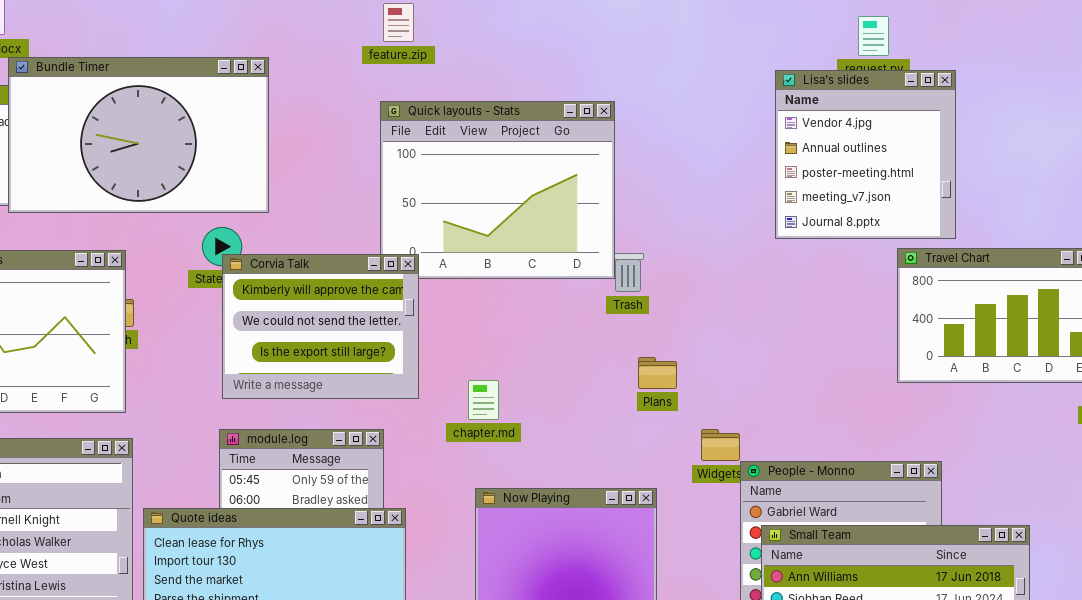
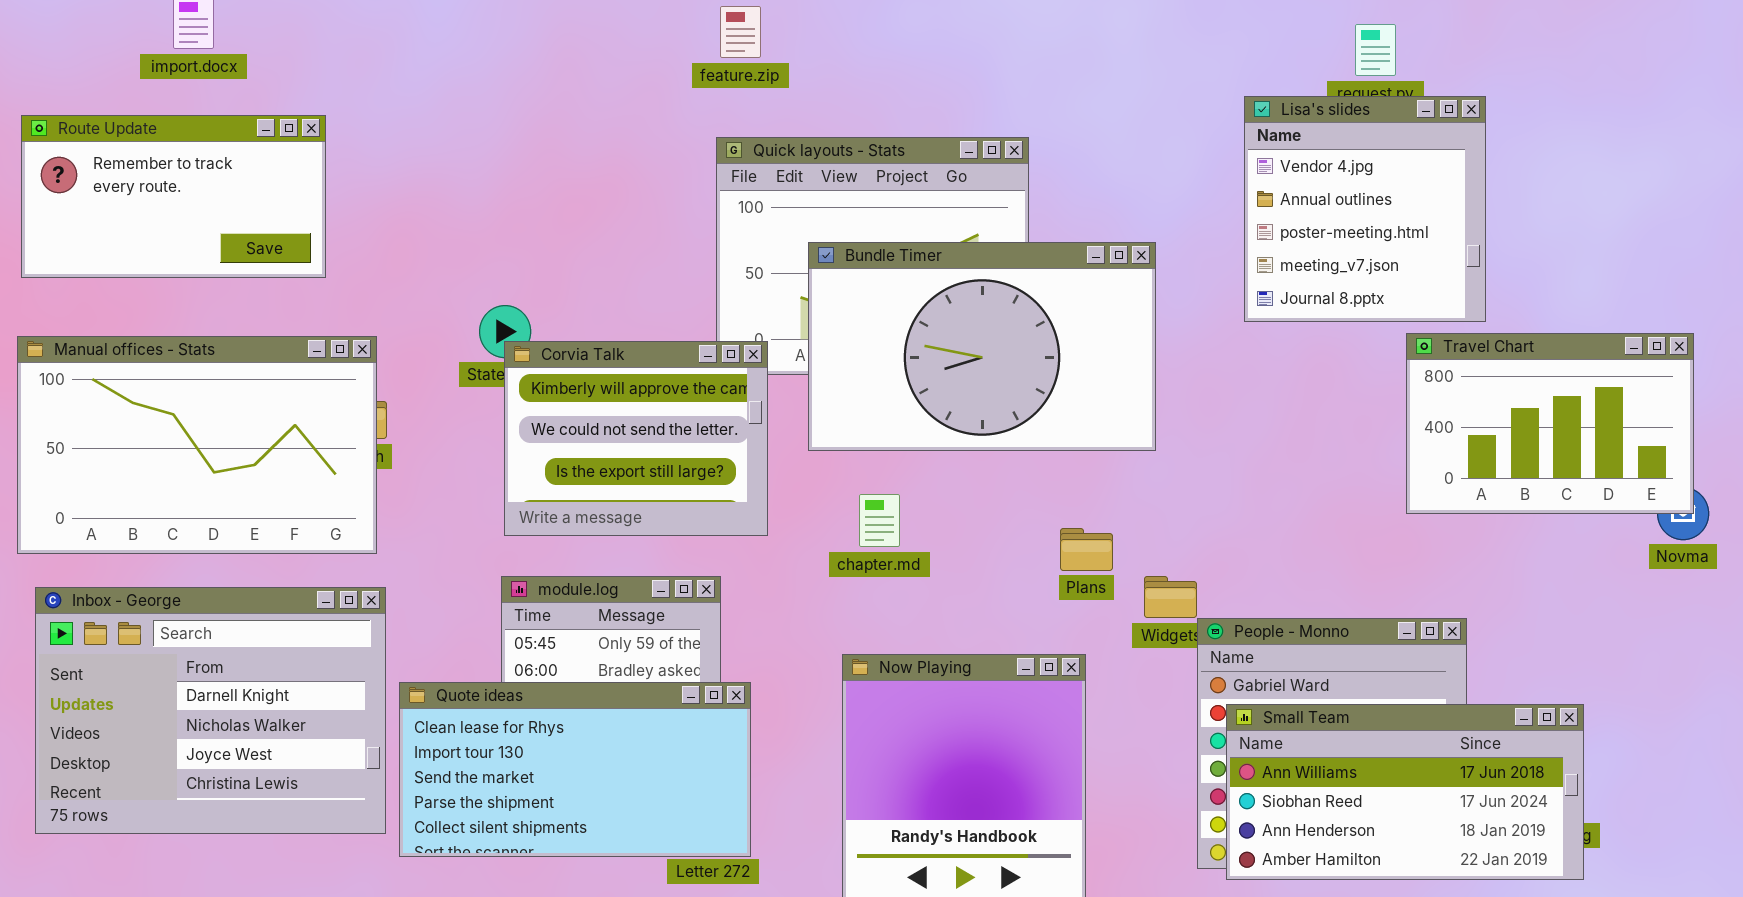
Bundle Timer: [8,57,269,213] -> [808,242,1156,451], moved
Plans: [638,357,677,389] -> [1060,528,1113,571], moved
chapter.md: [468,380,499,420] -> [859,494,900,547], moved

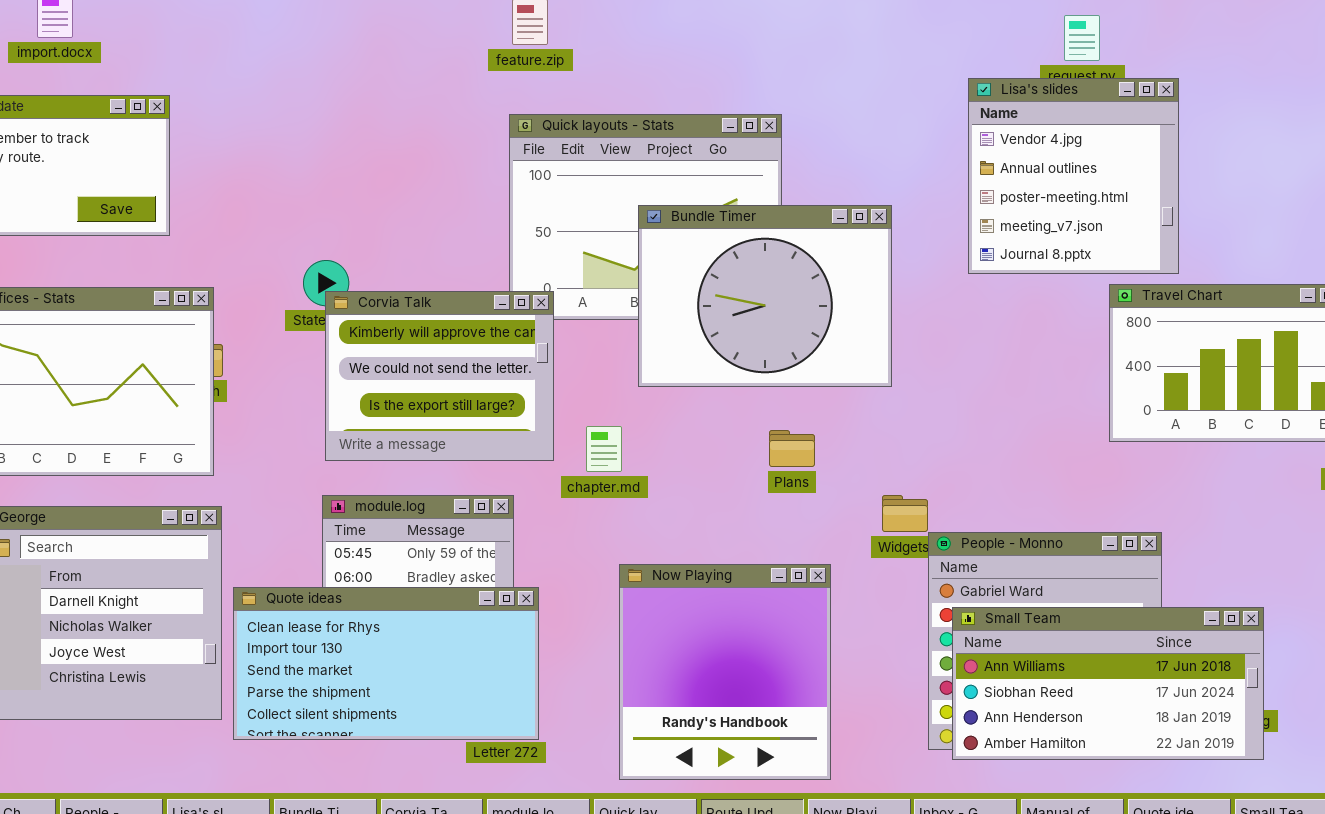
Bundle Timer: [808,242,1156,451] -> [638,205,892,387], resized
chapter.md: [859,494,900,547] -> [586,426,622,472], moved
Plans: [1060,528,1113,571] -> [769,430,815,467], moved

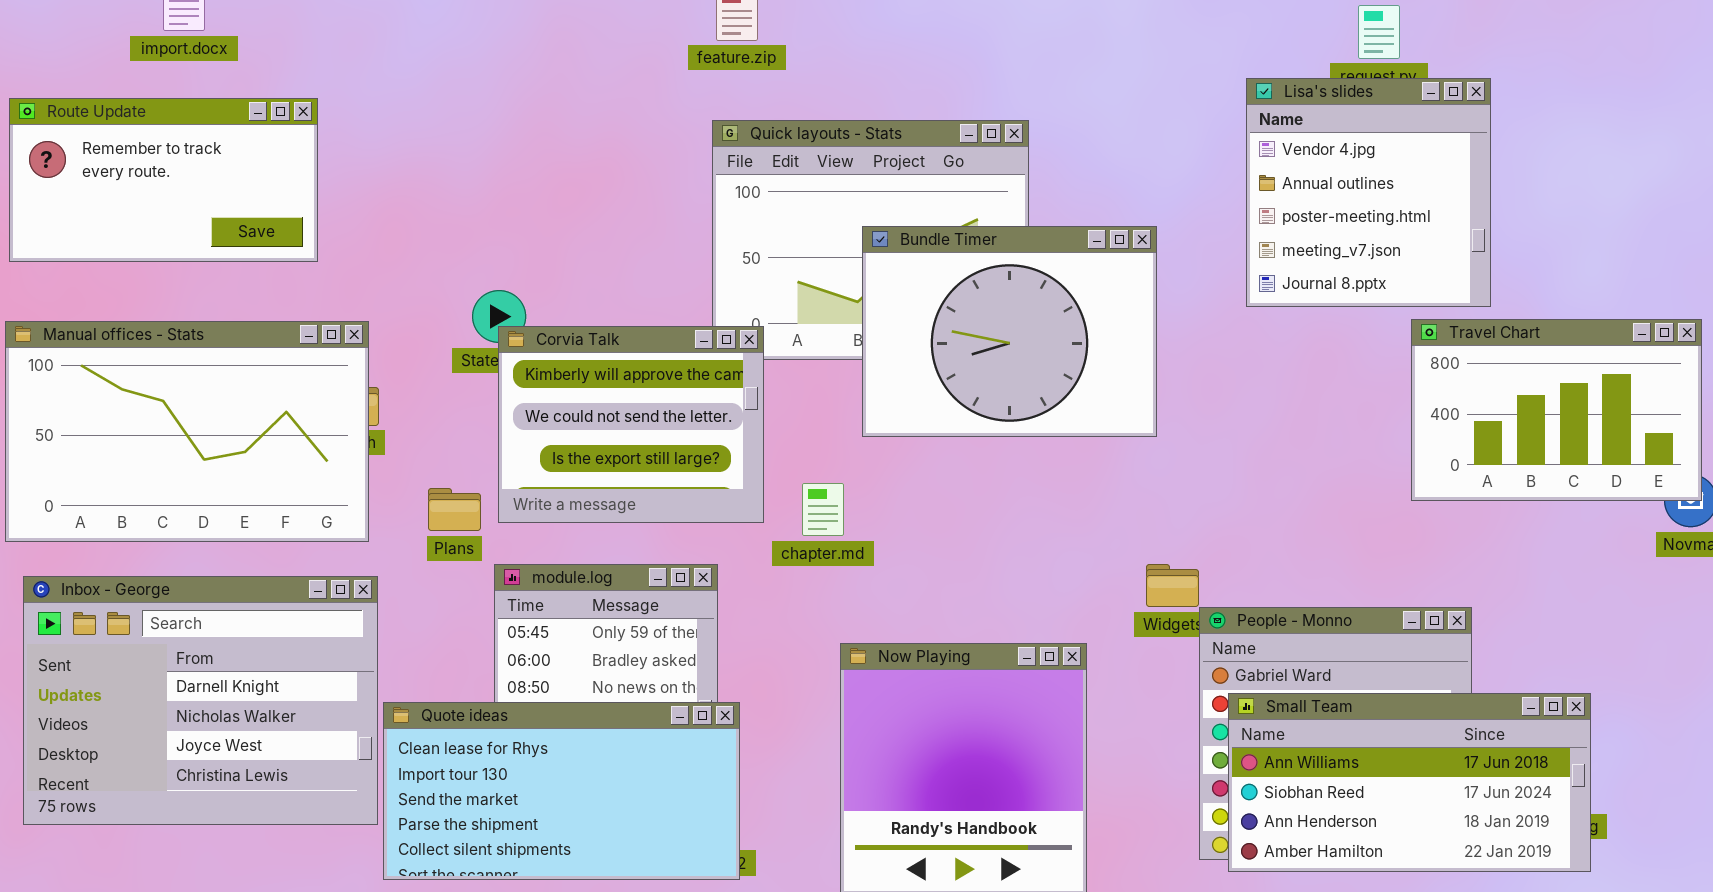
Plans: [769,430,815,467] -> [428,488,481,531], moved
Quote ideas: [233,587,539,740] -> [383,702,740,880], moved

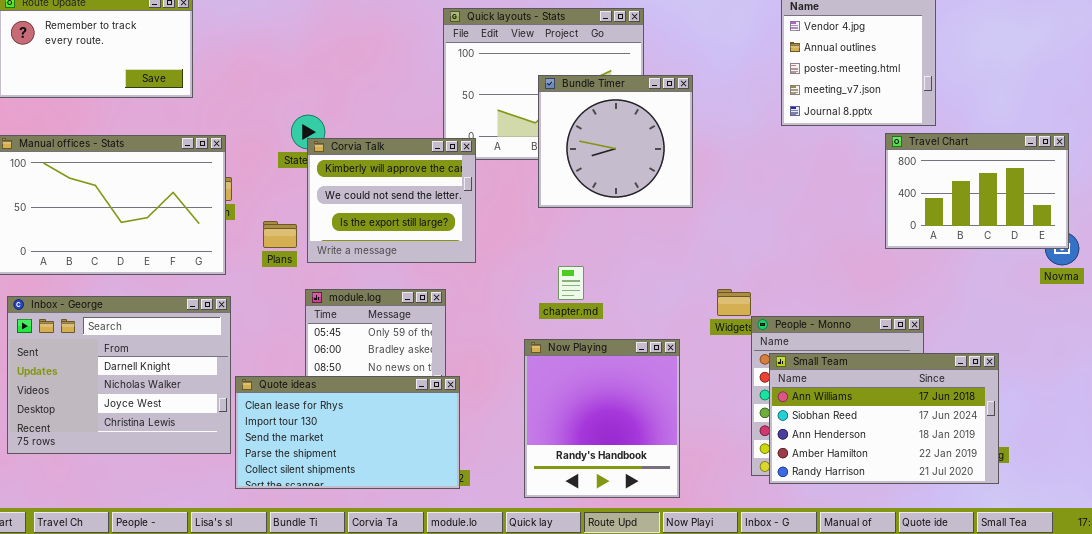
Bundle Timer: [862,226,1157,437] -> [538,75,693,208], resized
chapter.md: [802,483,844,536] -> [558,266,584,300], moved
Plans: [428,488,481,531] -> [263,221,297,248], moved
Small Team: [1228,693,1591,872] -> [769,353,999,484], resized

